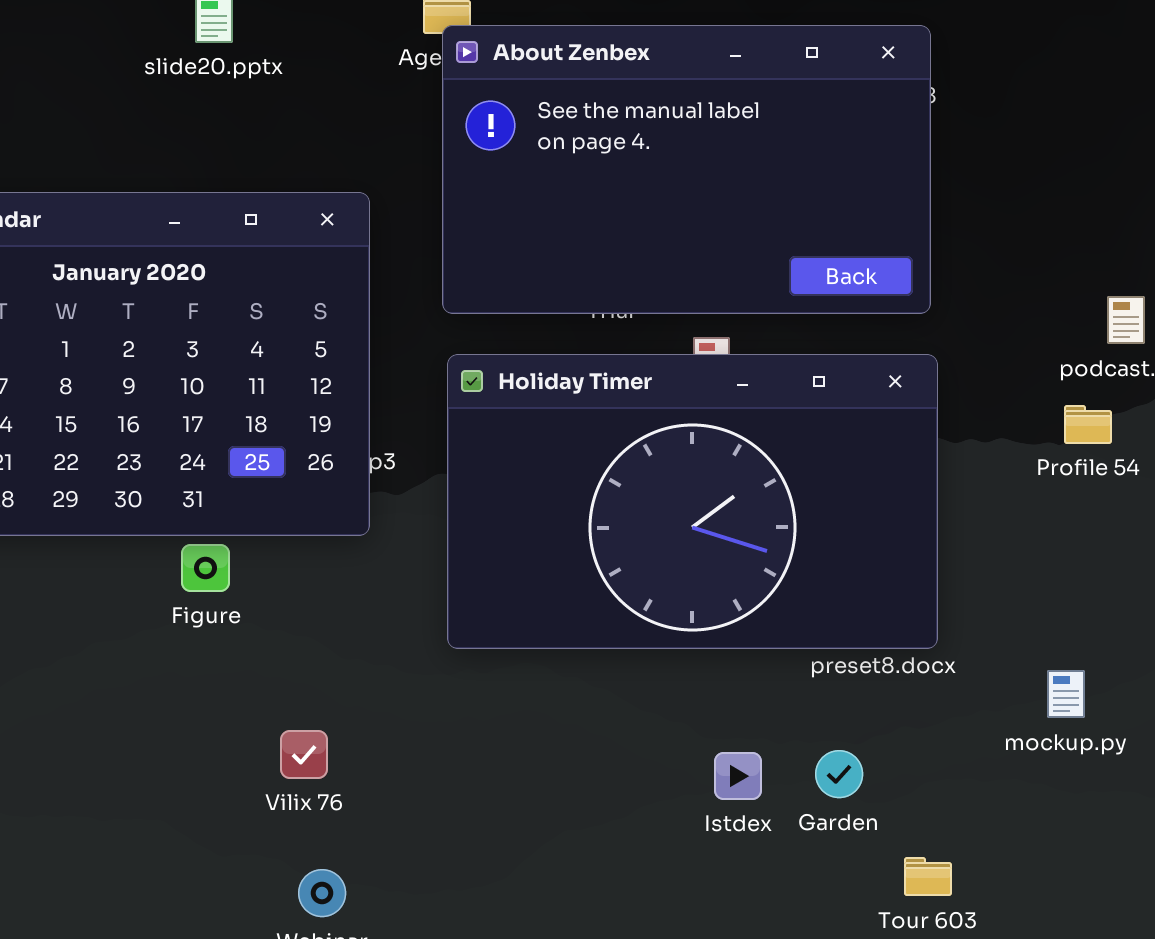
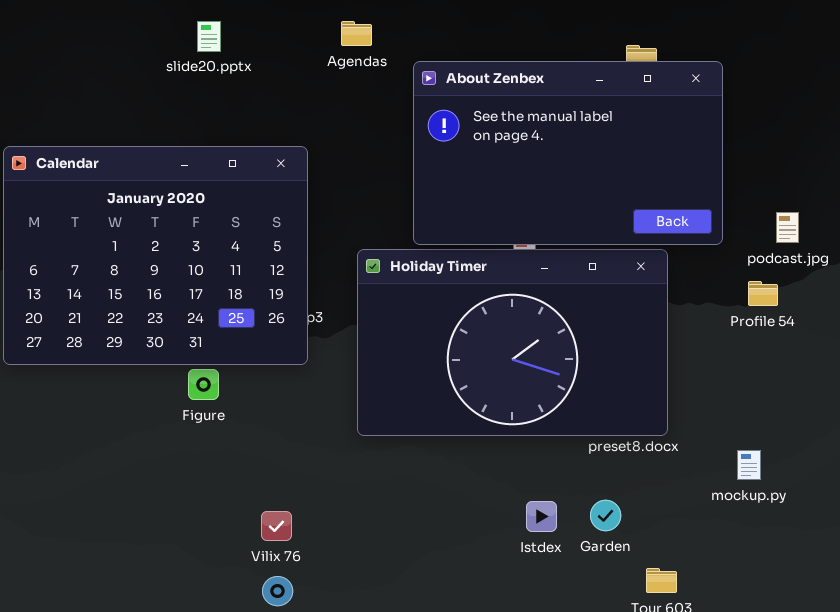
About Zenbex: [442,25,931,314] -> [413,61,723,245], moved
Vilix 76: [280,730,328,779] -> [261,511,292,541], moved

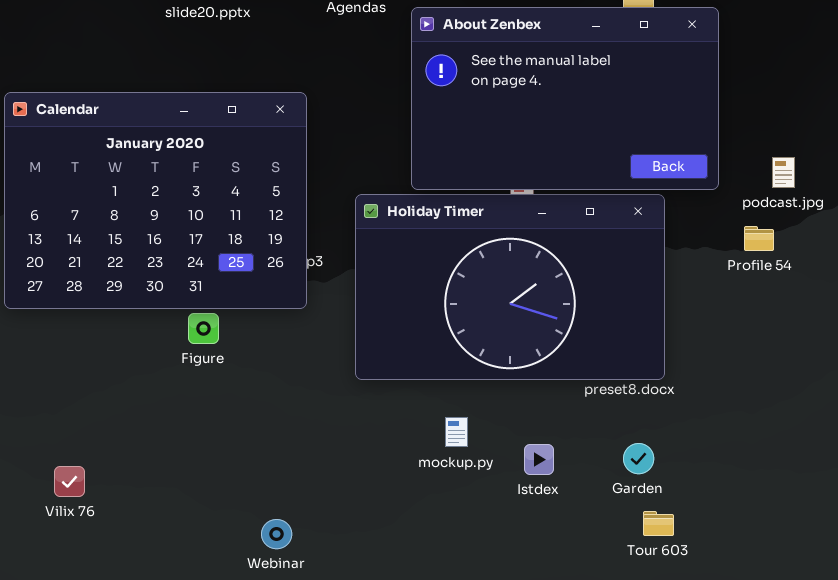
mockup.py: [737,450,761,480] -> [445,417,468,447], moved
Garden: [590,500,621,531] -> [623,443,654,474], moved
Vilix 76: [261,511,292,541] -> [54,466,85,497], moved

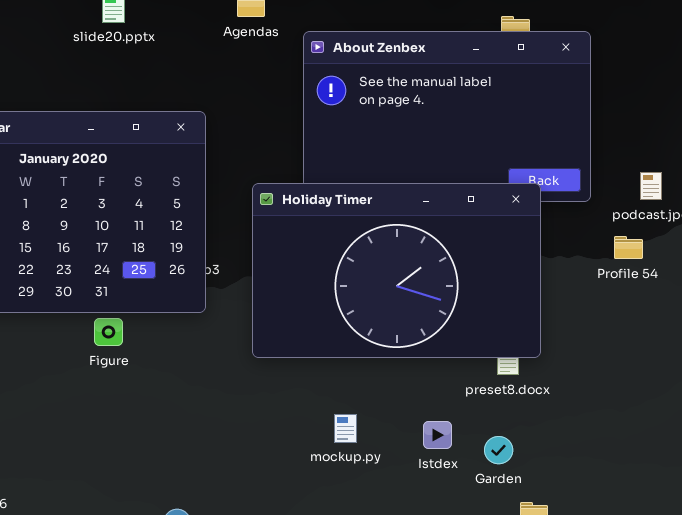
Holiday Timer: [355,194,665,380] -> [252,183,541,358], moved
Garden: [623,443,654,474] -> [484,436,513,464], moved
Istdex: [524,444,554,475] -> [423,421,452,449], moved

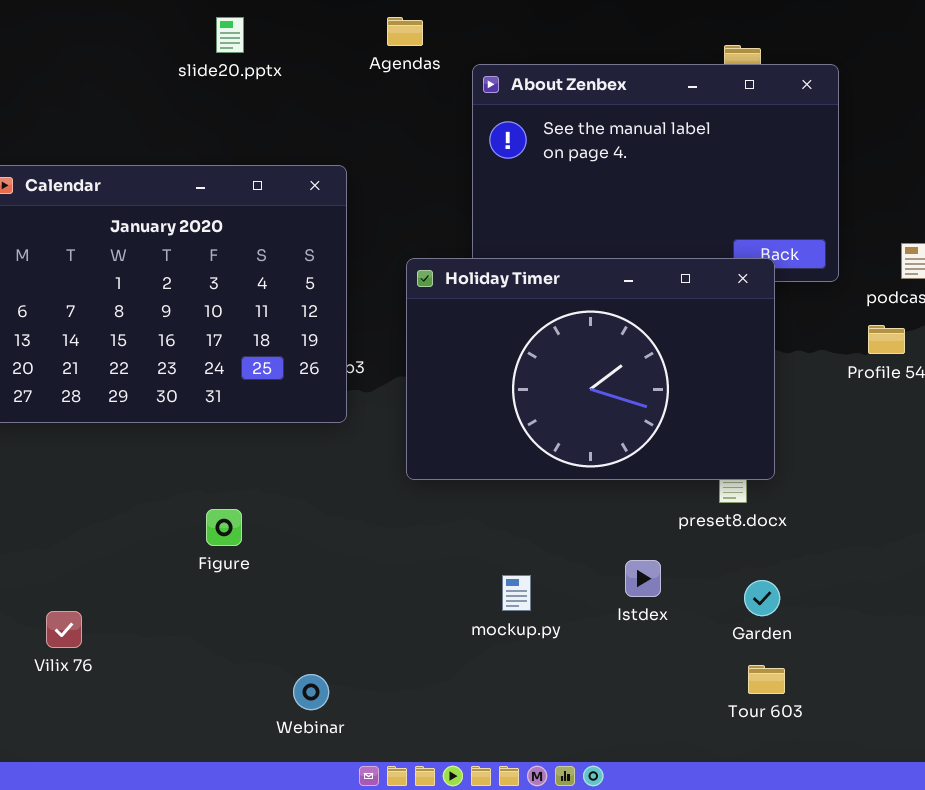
Figure: [94,318,123,346] -> [206,509,242,546], moved
mockup.py: [334,414,357,443] -> [502,575,531,611], moved
Garden: [484,436,513,464] -> [744,580,780,616], moved

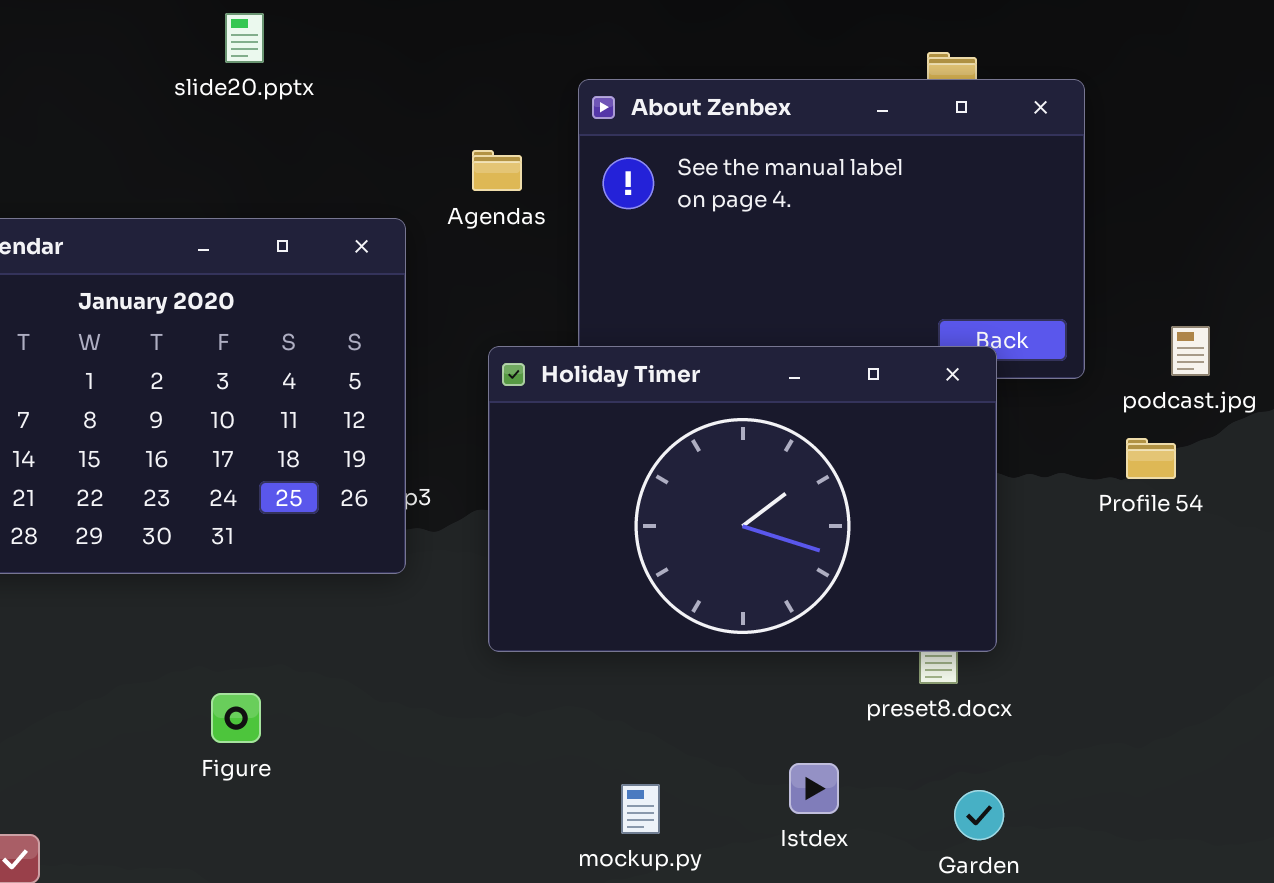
Agendas: [387,17,423,46] -> [472,150,522,191], moved

